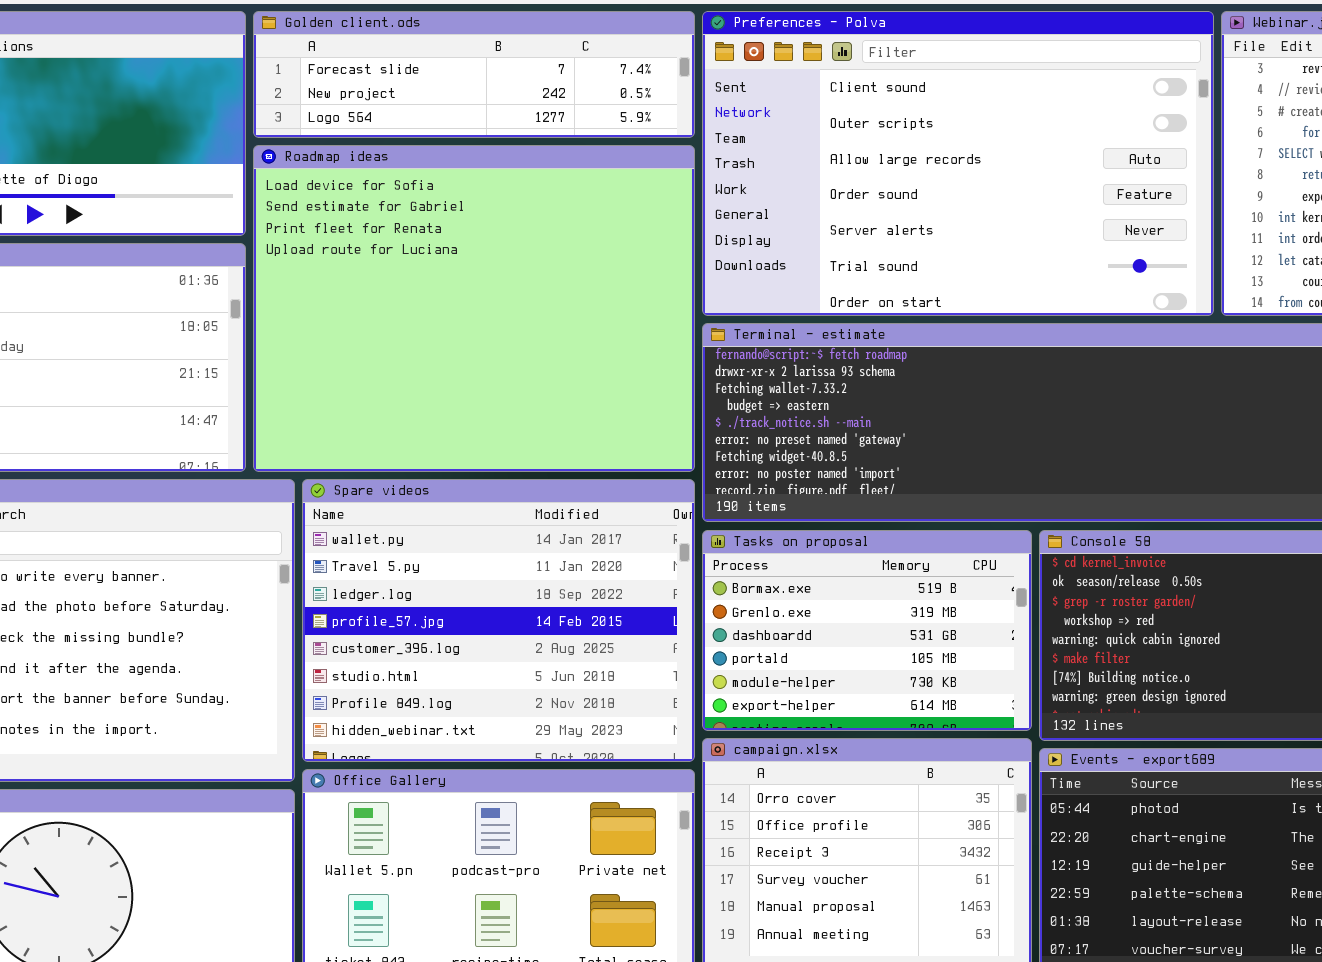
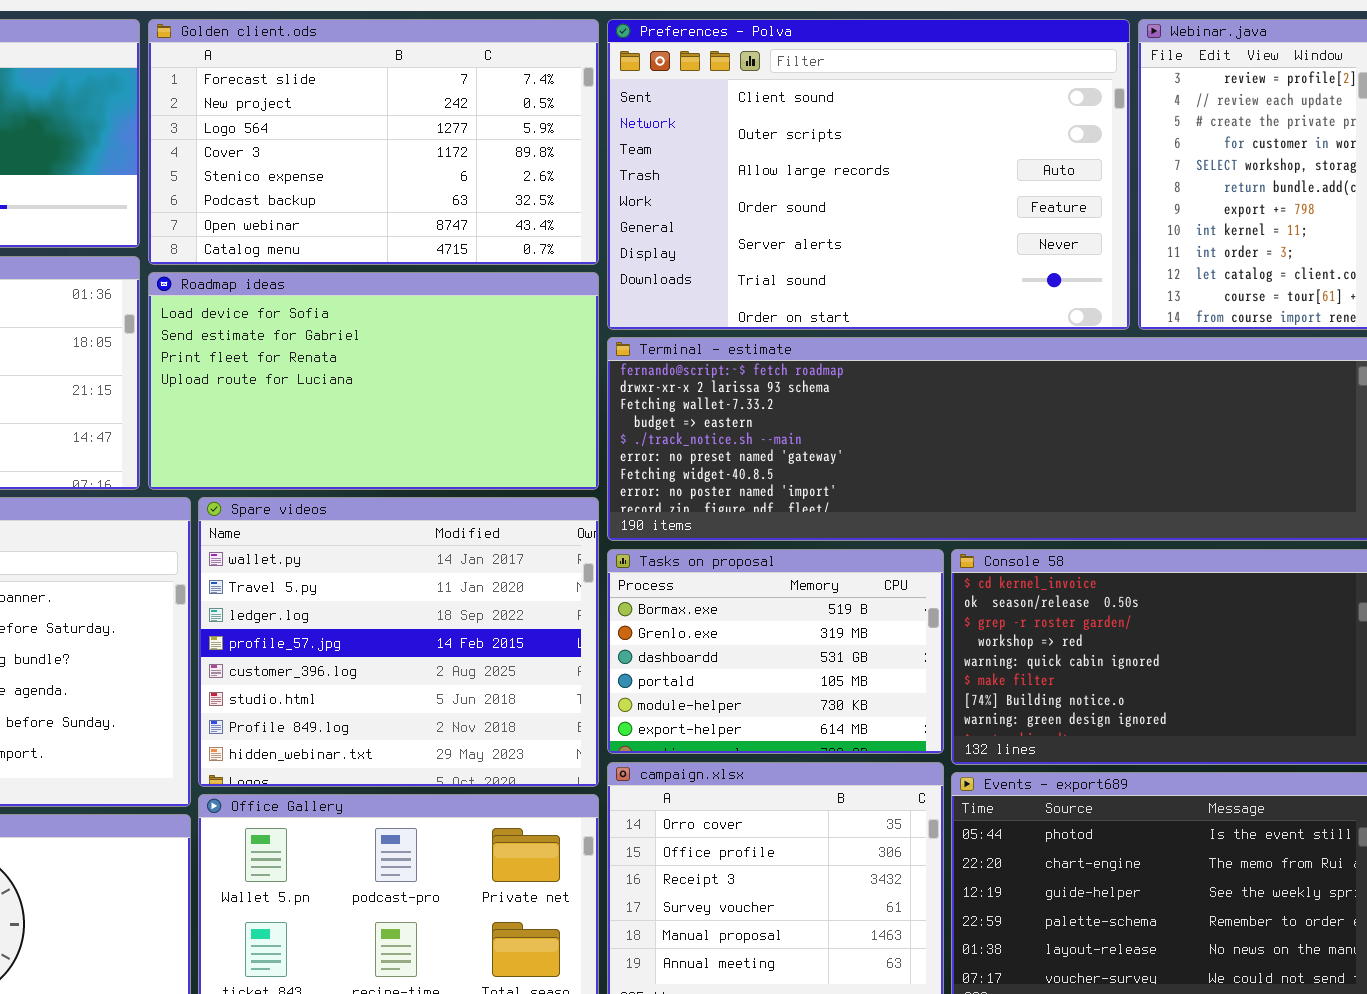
Golden client.ods: [253,11,695,138] -> [148,19,599,265], resized
Roadmap ideas: [253,145,695,472] -> [148,272,599,490], resized

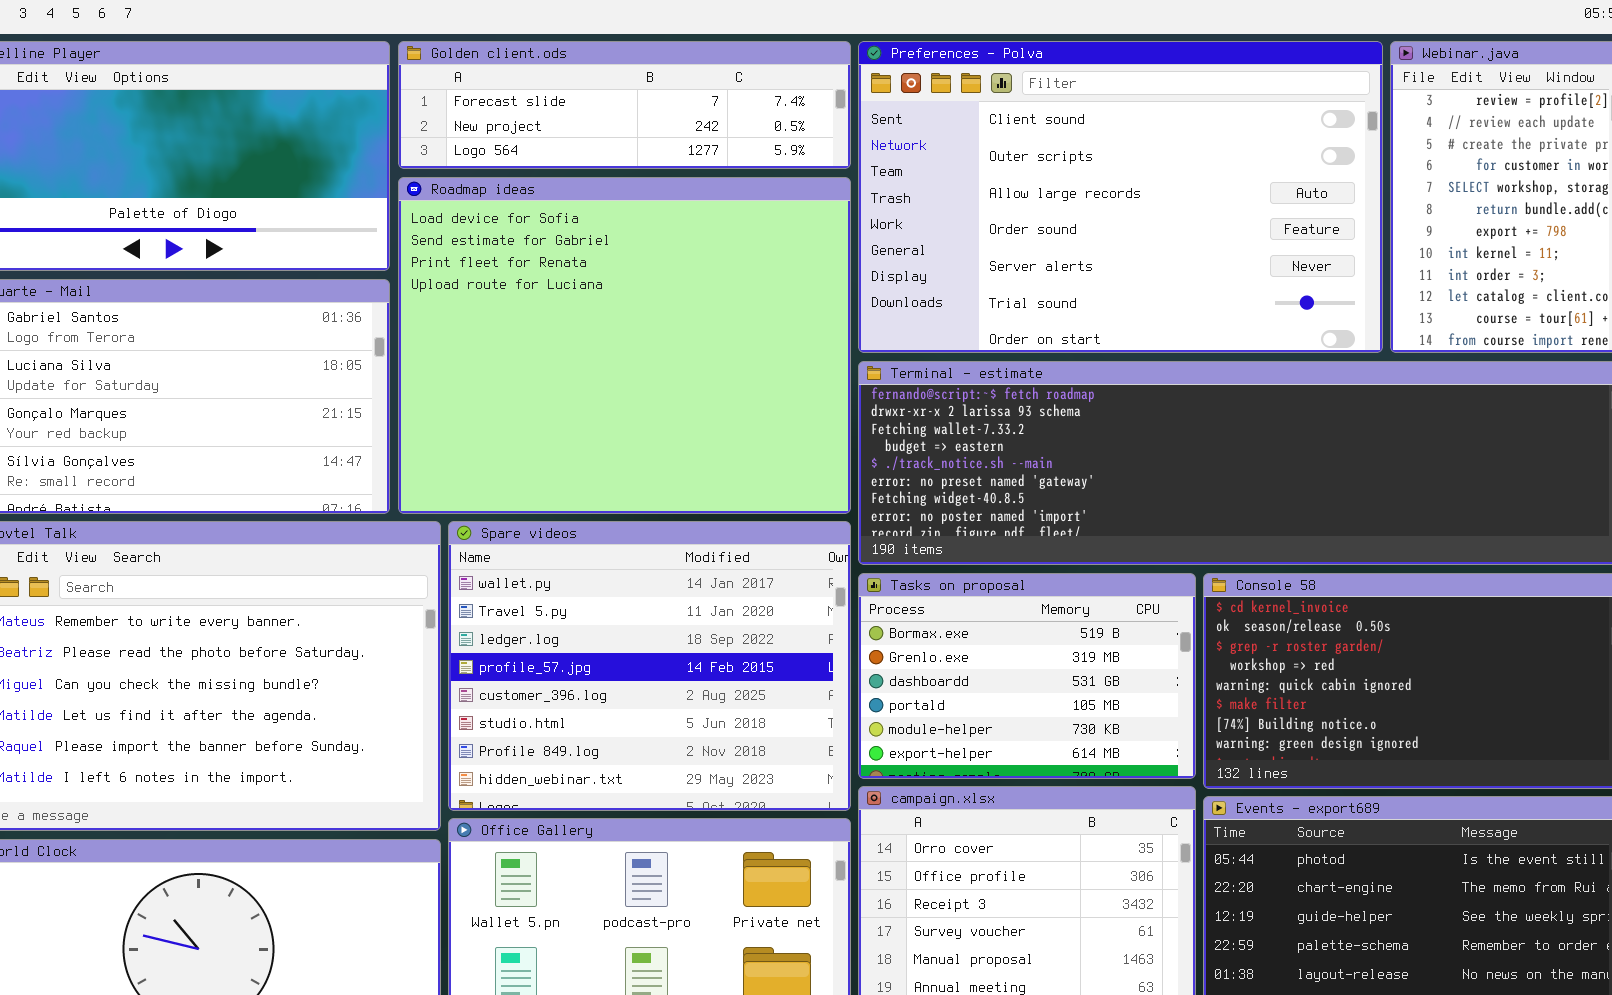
Golden client.ods: [148,19,599,265] -> [398,41,851,169], resized
Roadmap ideas: [148,272,599,490] -> [398,177,851,514], resized

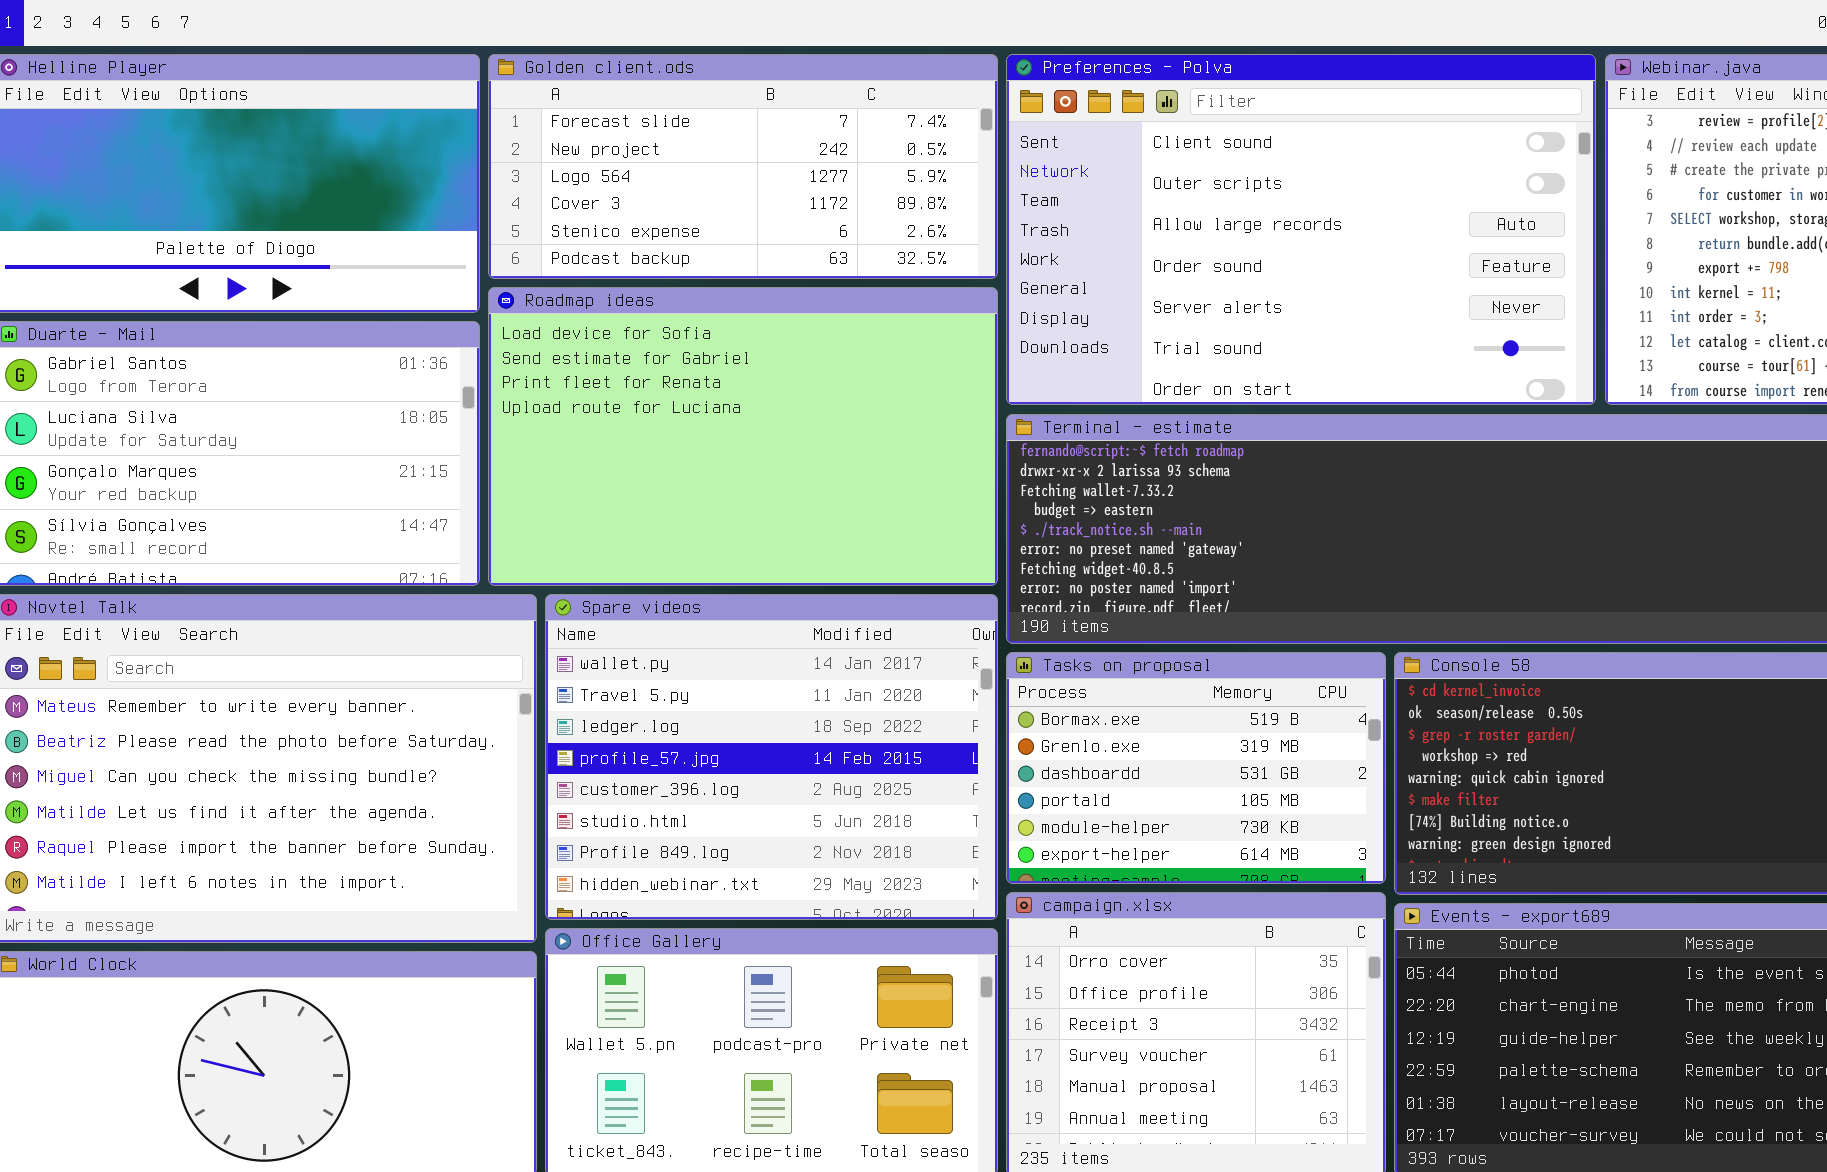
Golden client.ods: [398,41,851,169] -> [488,54,998,279], resized
Roadmap ideas: [398,177,851,514] -> [488,287,998,586], resized

